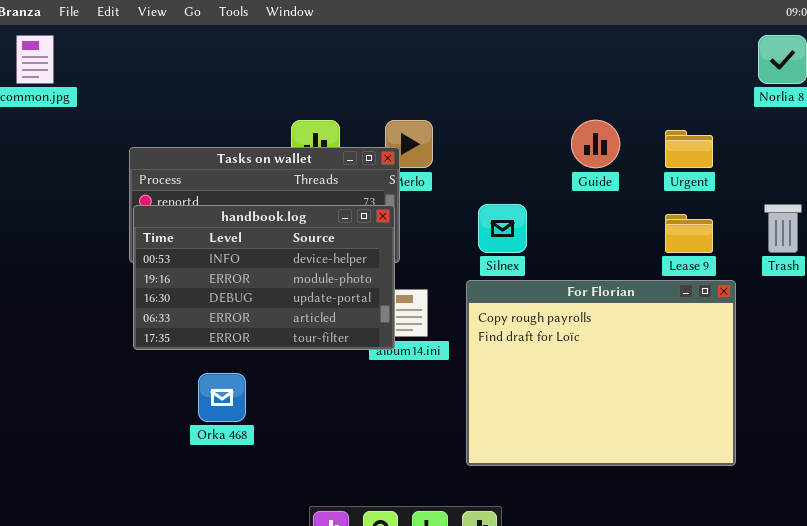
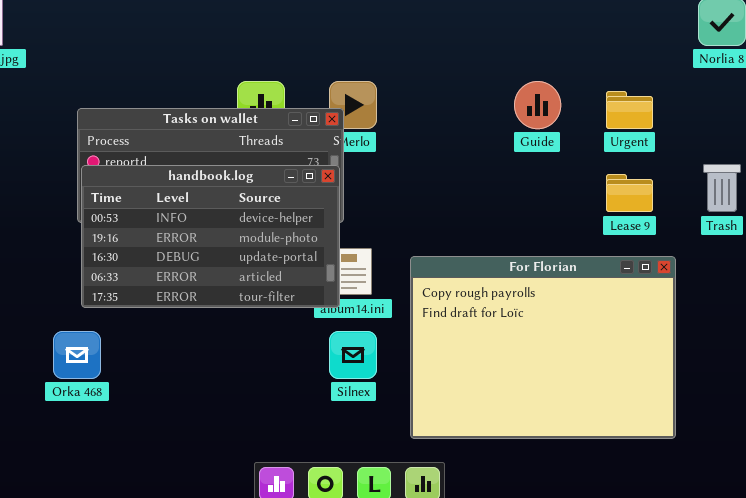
Silnex: [478,204,527,253] -> [329,331,377,379], moved
For Florian: [466,280,736,466] -> [410,256,676,439], moved
Orka 468: [198,373,246,422] -> [53,331,101,379], moved

